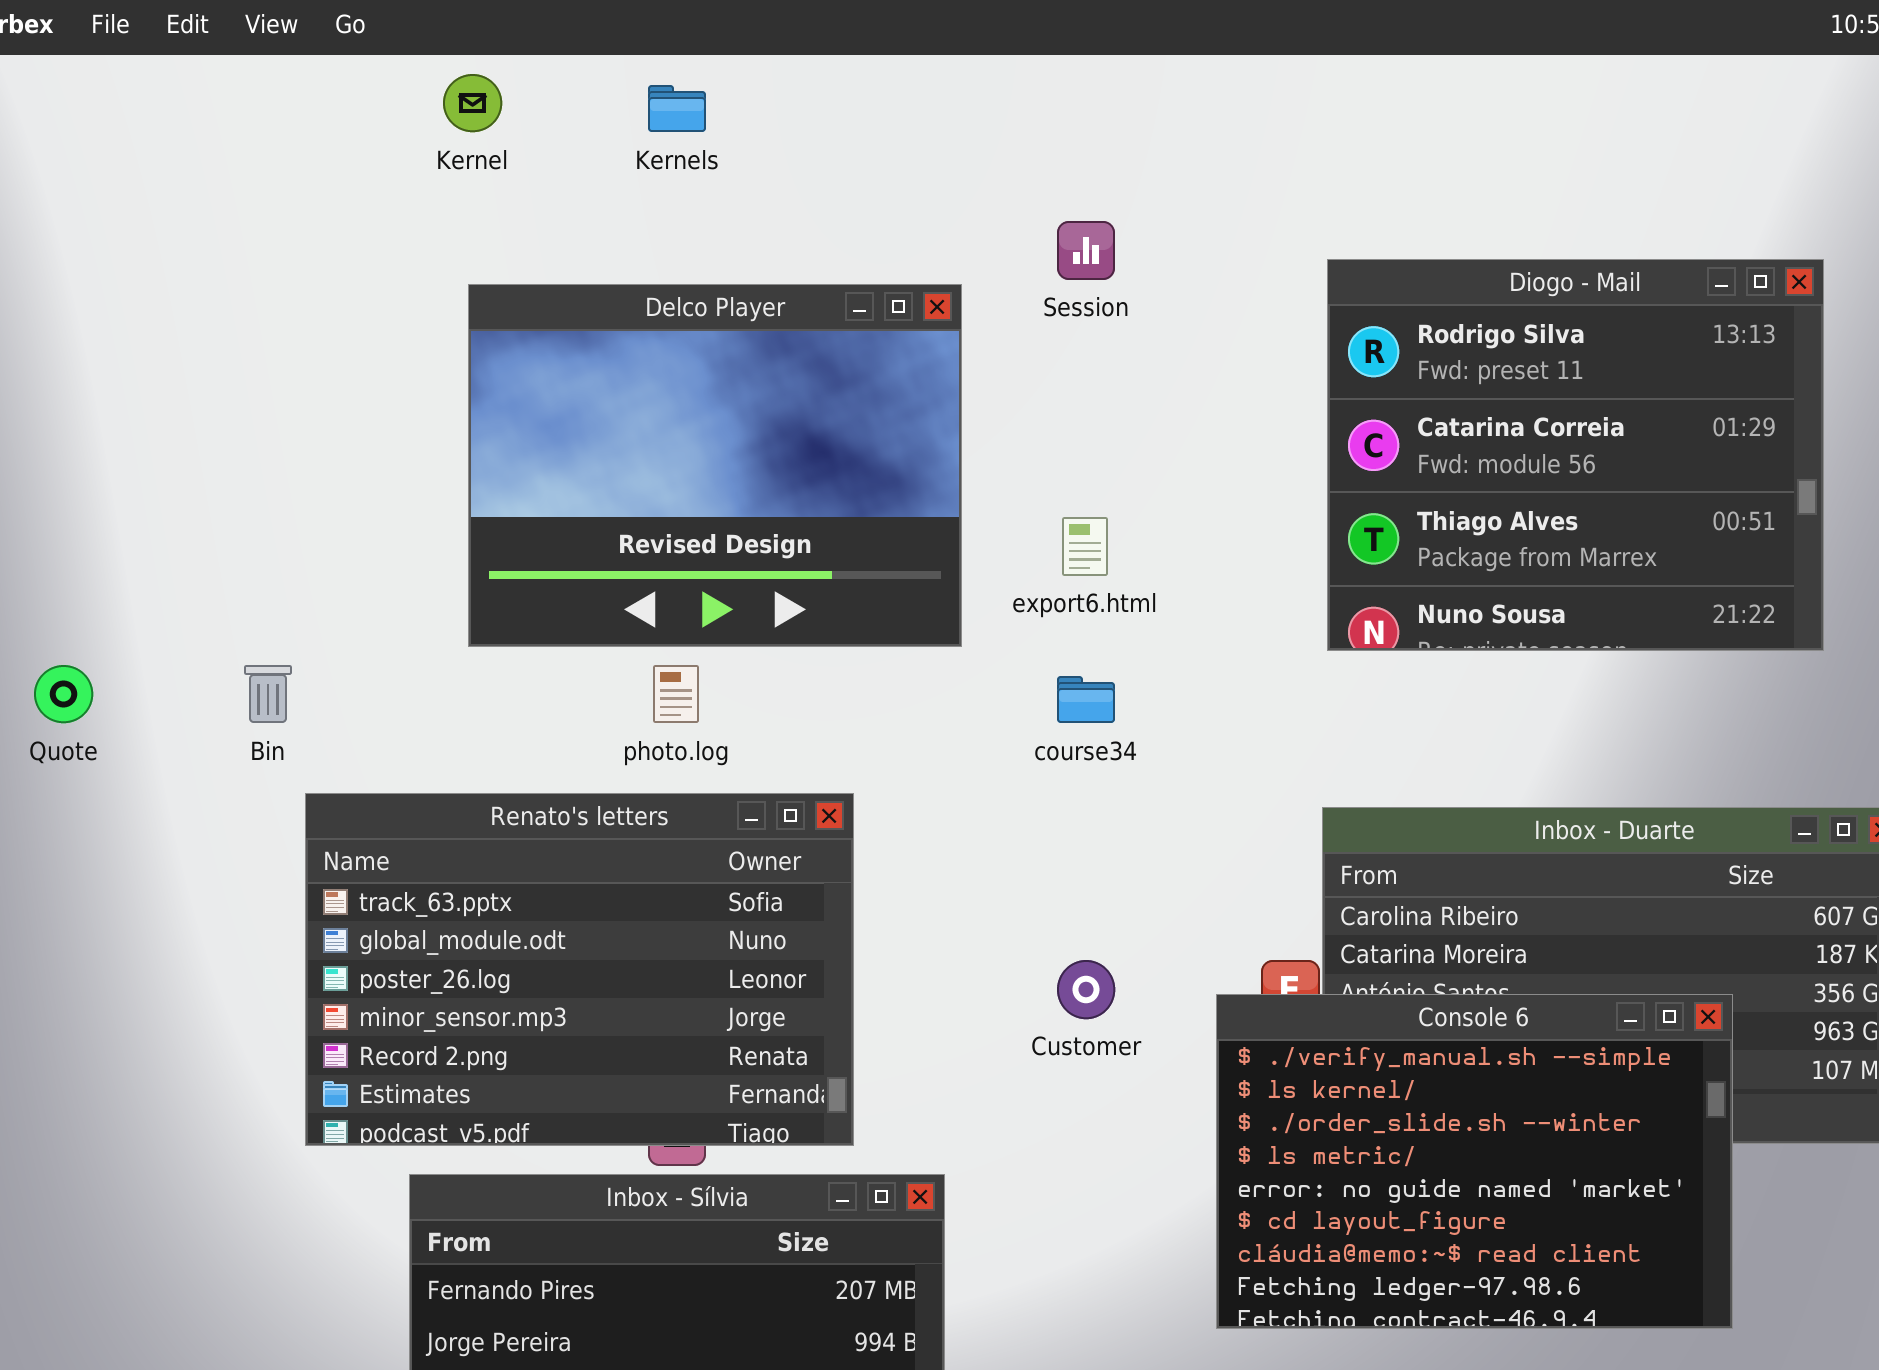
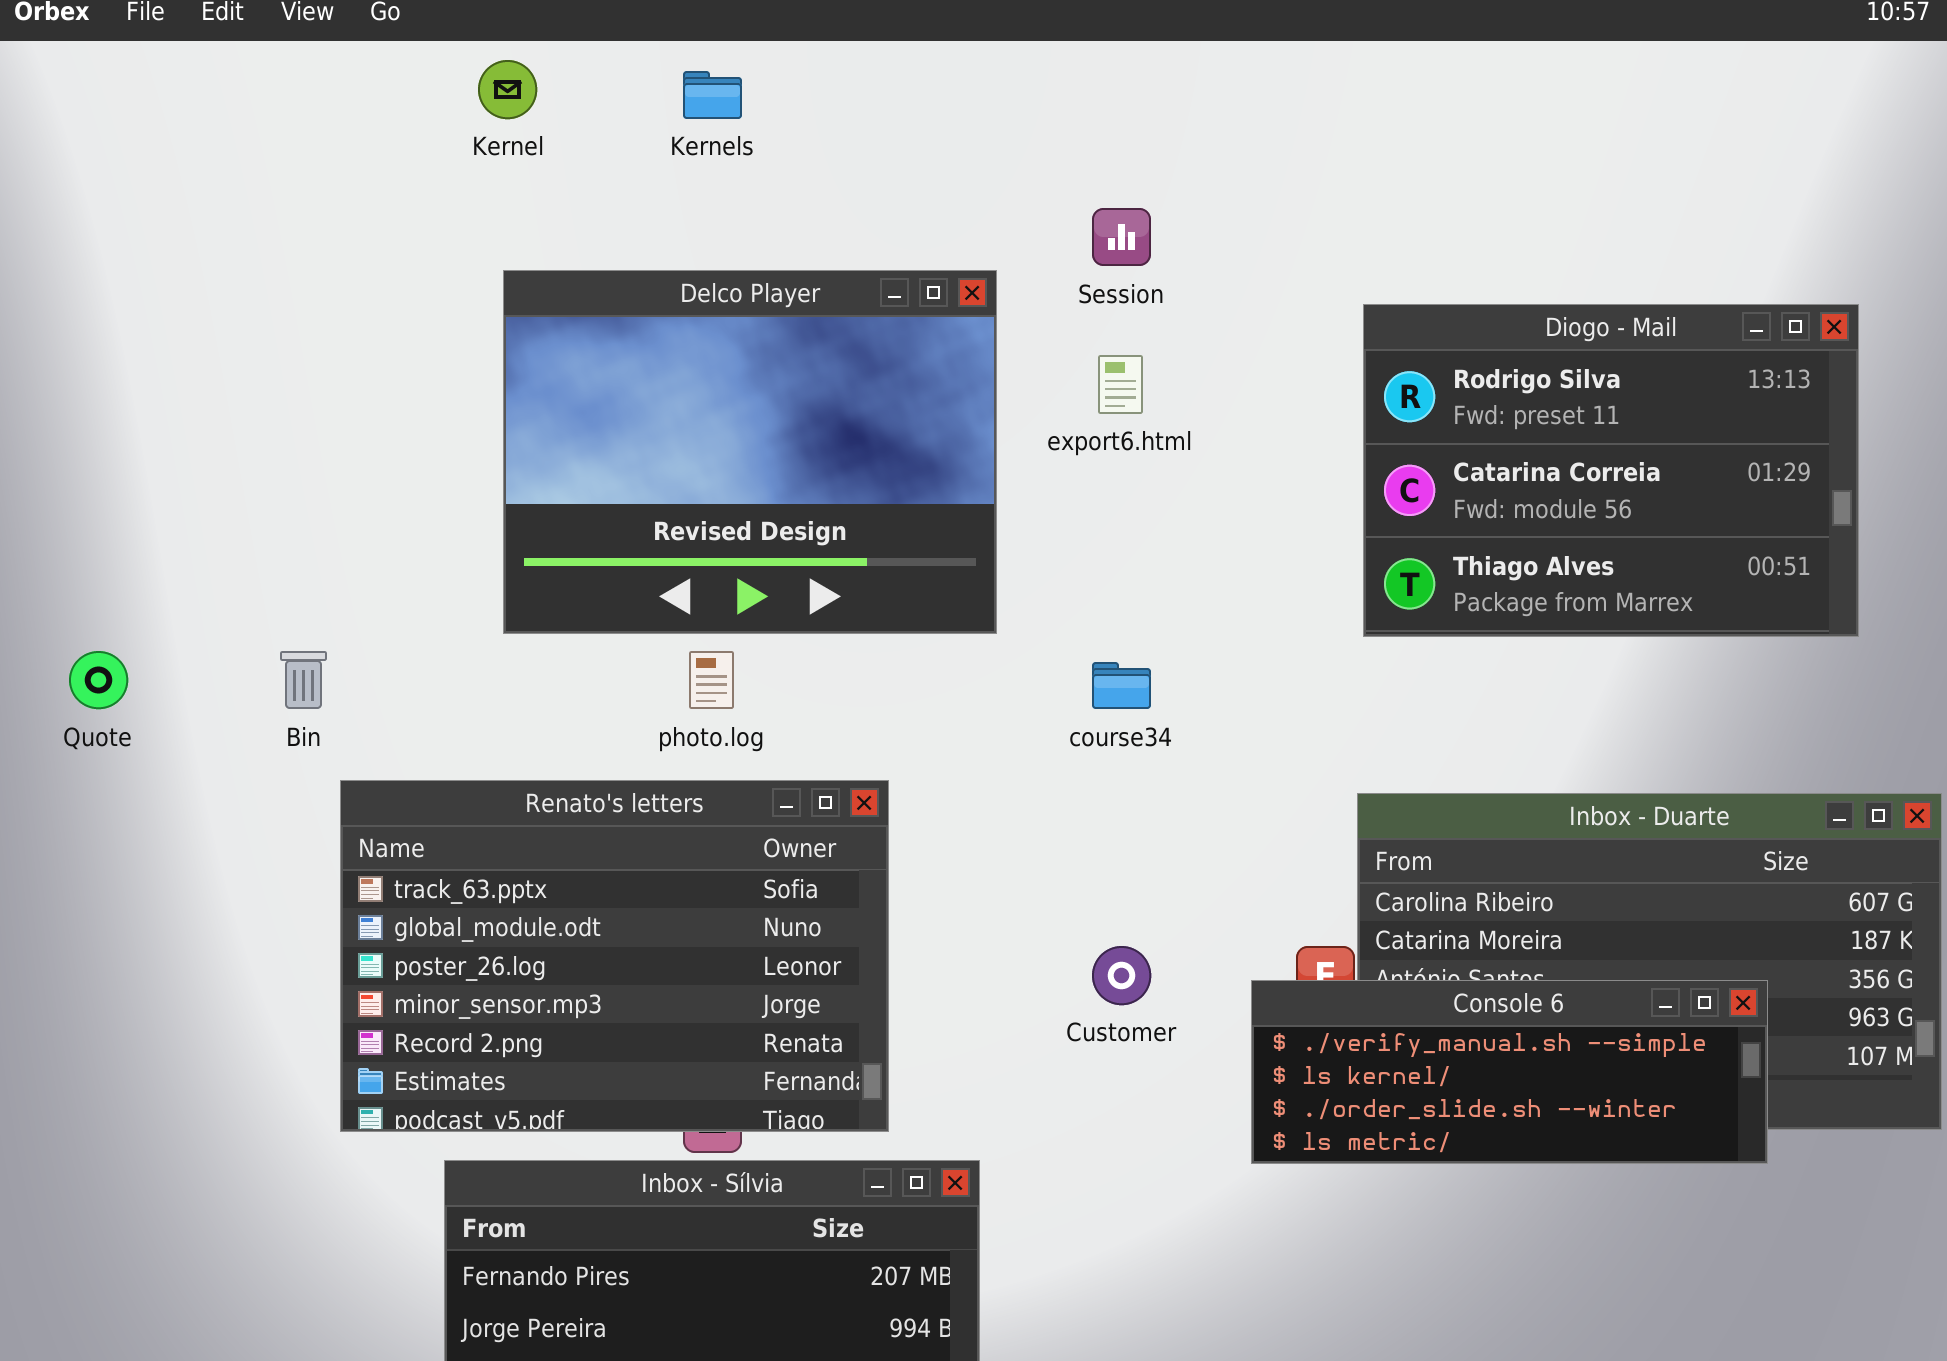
Diogo - Mail: [1327,259,1824,651] -> [1363,304,1859,637], resized
export6.html: [1062,517,1108,576] -> [1098,355,1143,414], moved
Console 6: [1216,994,1733,1329] -> [1251,980,1768,1164], resized

